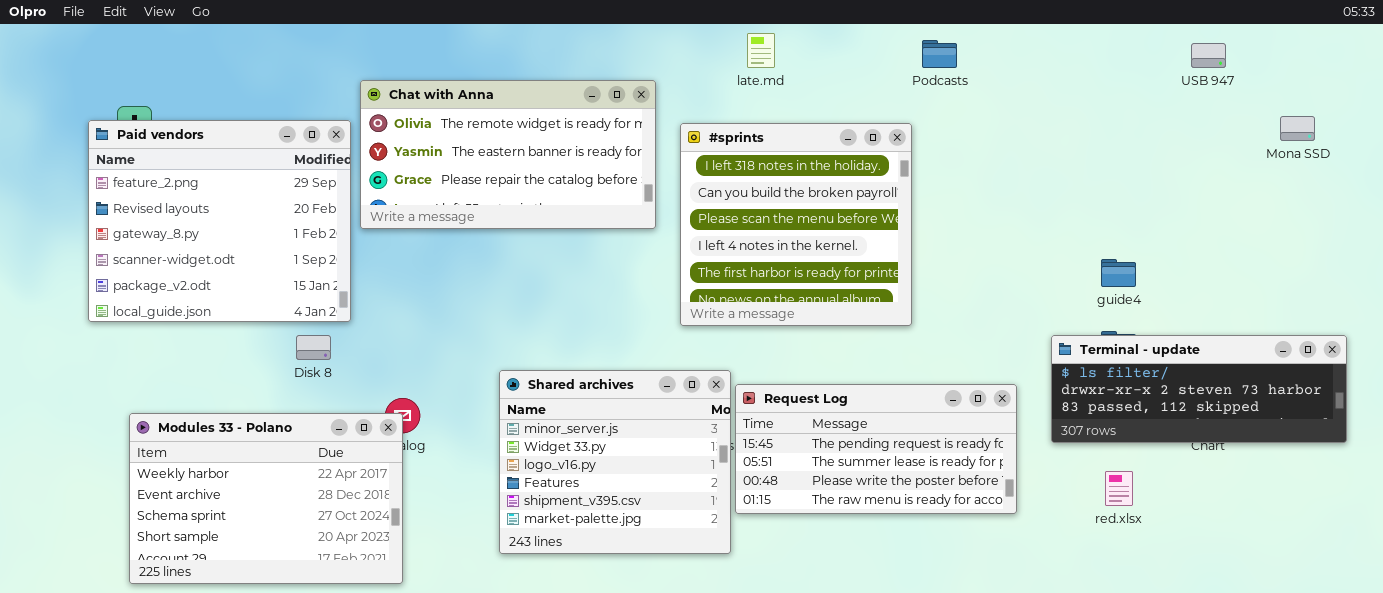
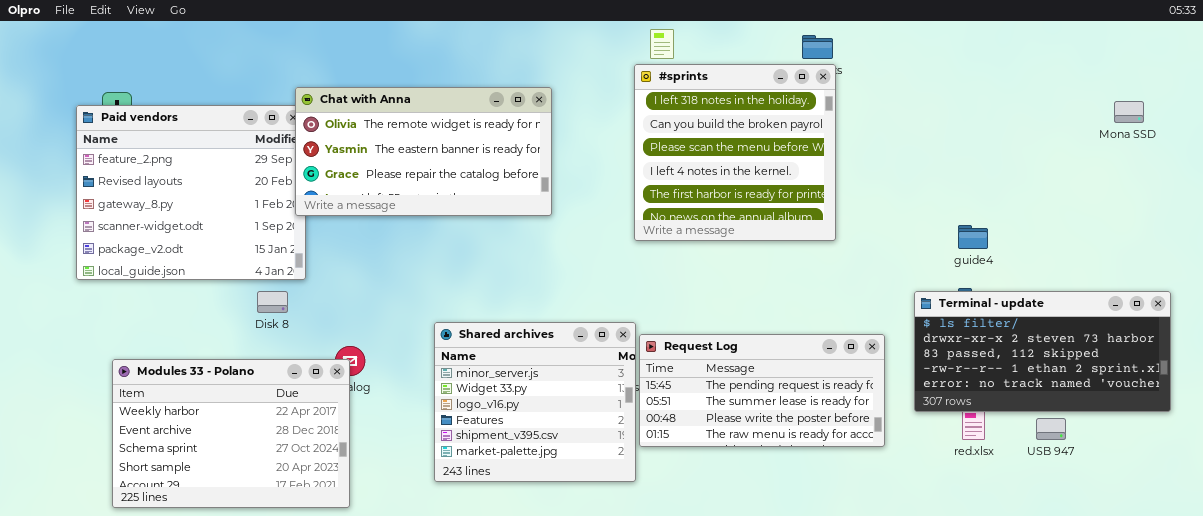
USB 947: [1191,43,1226,68] -> [1036,418,1066,440], moved
Chat with Anna: [360,80,656,229] -> [295,87,552,216], moved
#sprints: [680,123,912,326] -> [634,64,836,241], moved
Terminal - update: [1051,335,1347,443] -> [914,291,1171,412], resized

